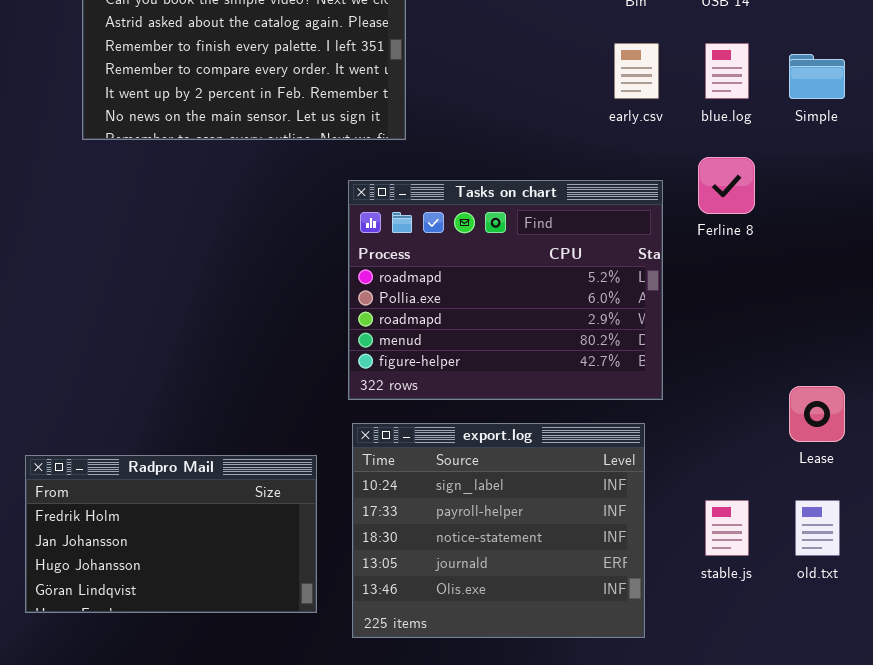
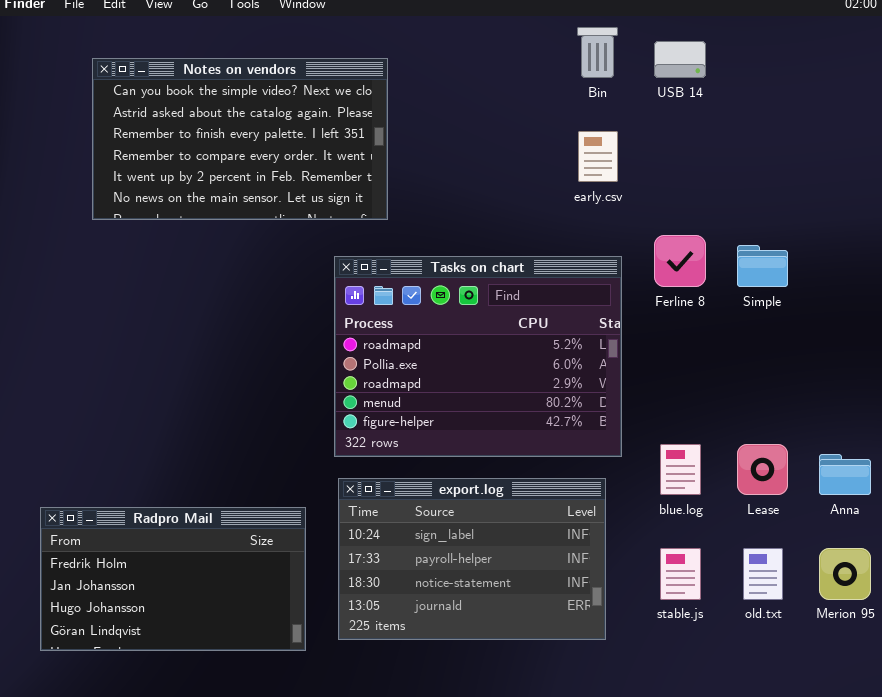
blue.log: [705,43,749,99] -> [660,444,701,495], moved
Simple: [789,54,845,99] -> [737,245,788,287], moved
export.log: [352,423,645,638] -> [338,478,606,640], resized

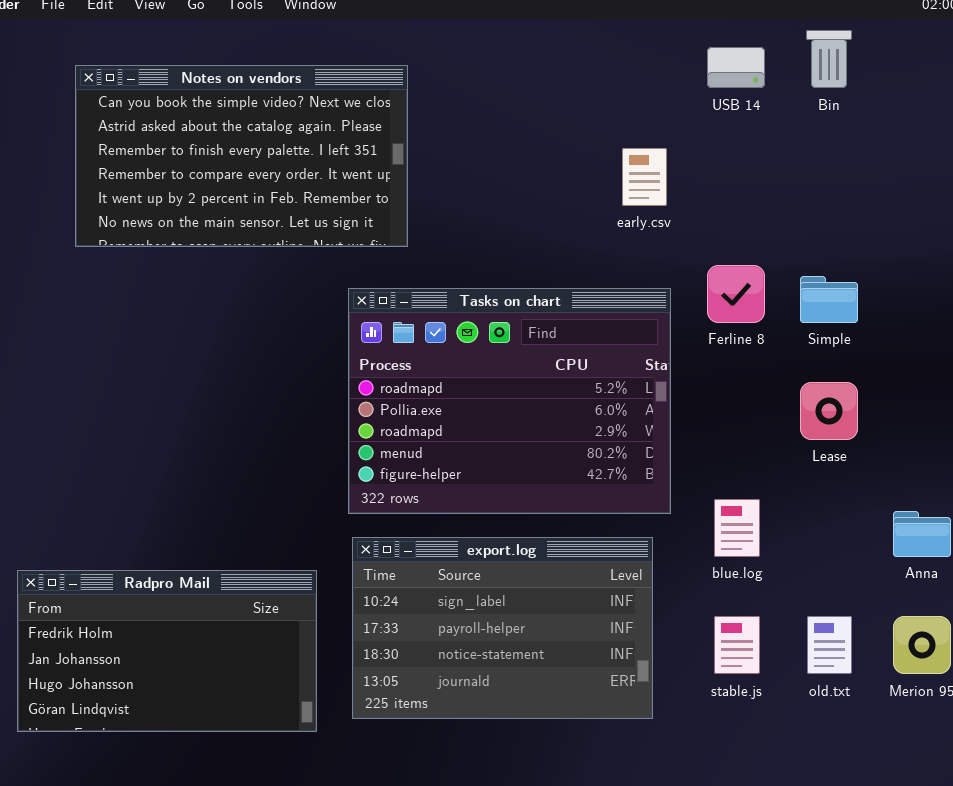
Bin: [577,27,618,78] -> [806,30,852,88], moved
Lease: [737,444,788,495] -> [800,382,858,440], moved

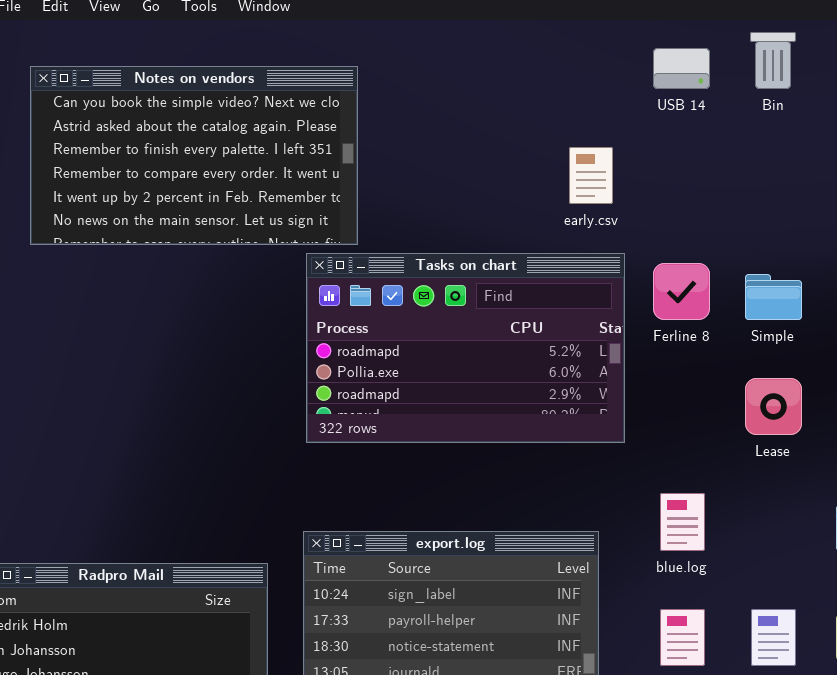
Tasks on chart: [348,288,671,514] -> [306,253,625,443], moved, resized

